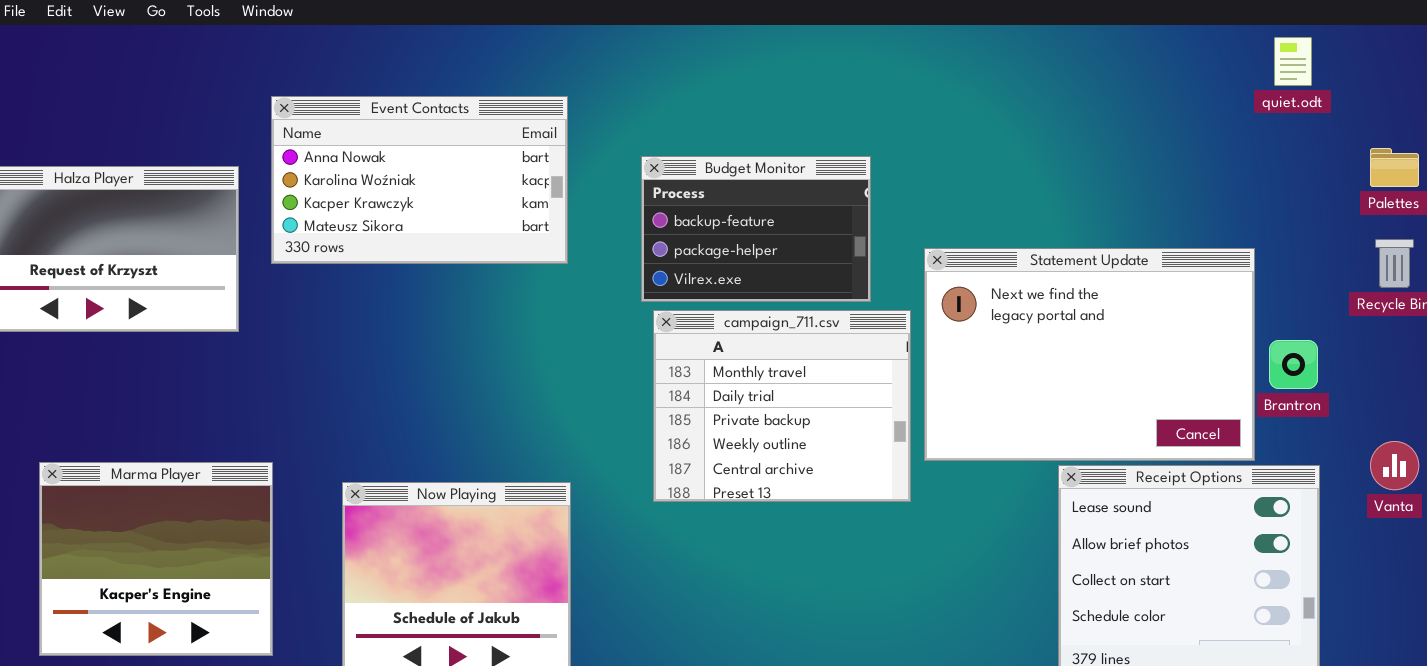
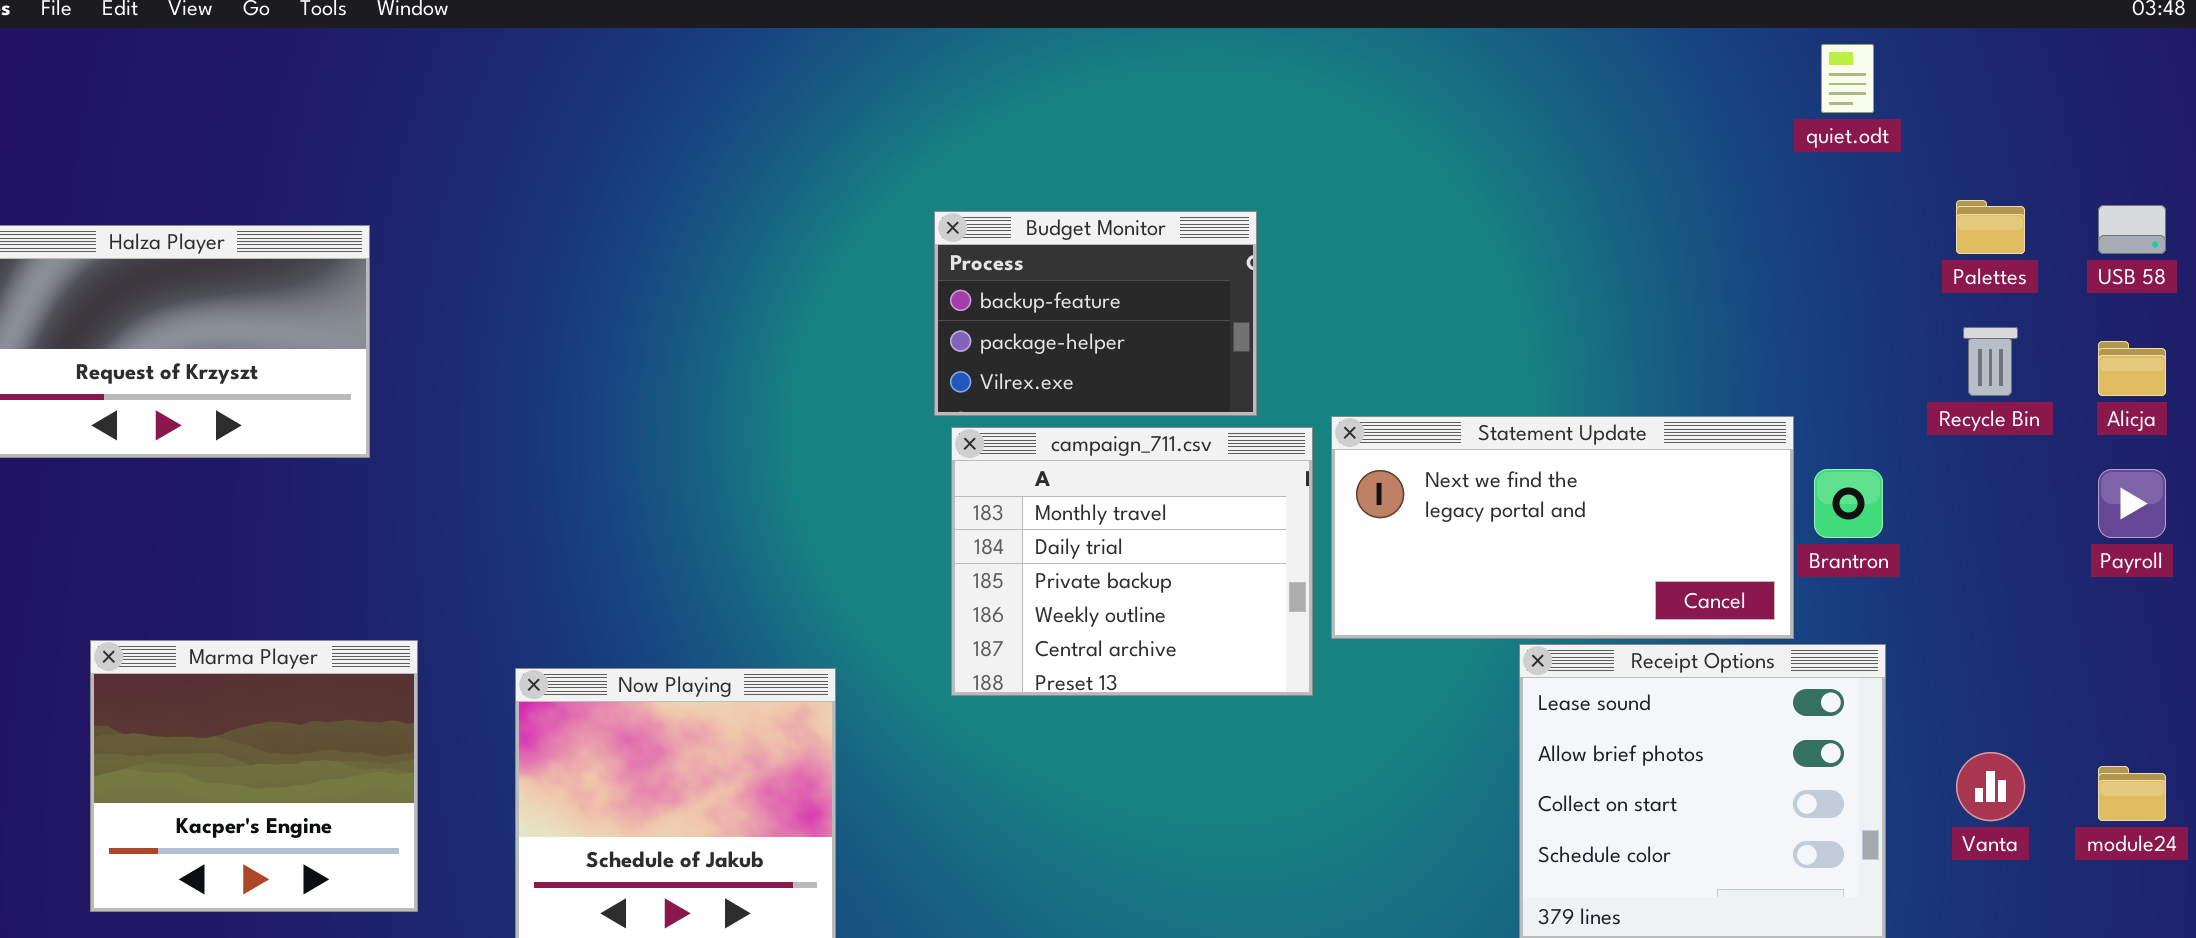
Event Contacts: [271,96,568,264] -> none, closed
Statement Update: [924,248,1255,461] -> [1331,416,1794,639], resized
Vanta: [1370,441,1419,490] -> [1956,752,2025,821], moved

